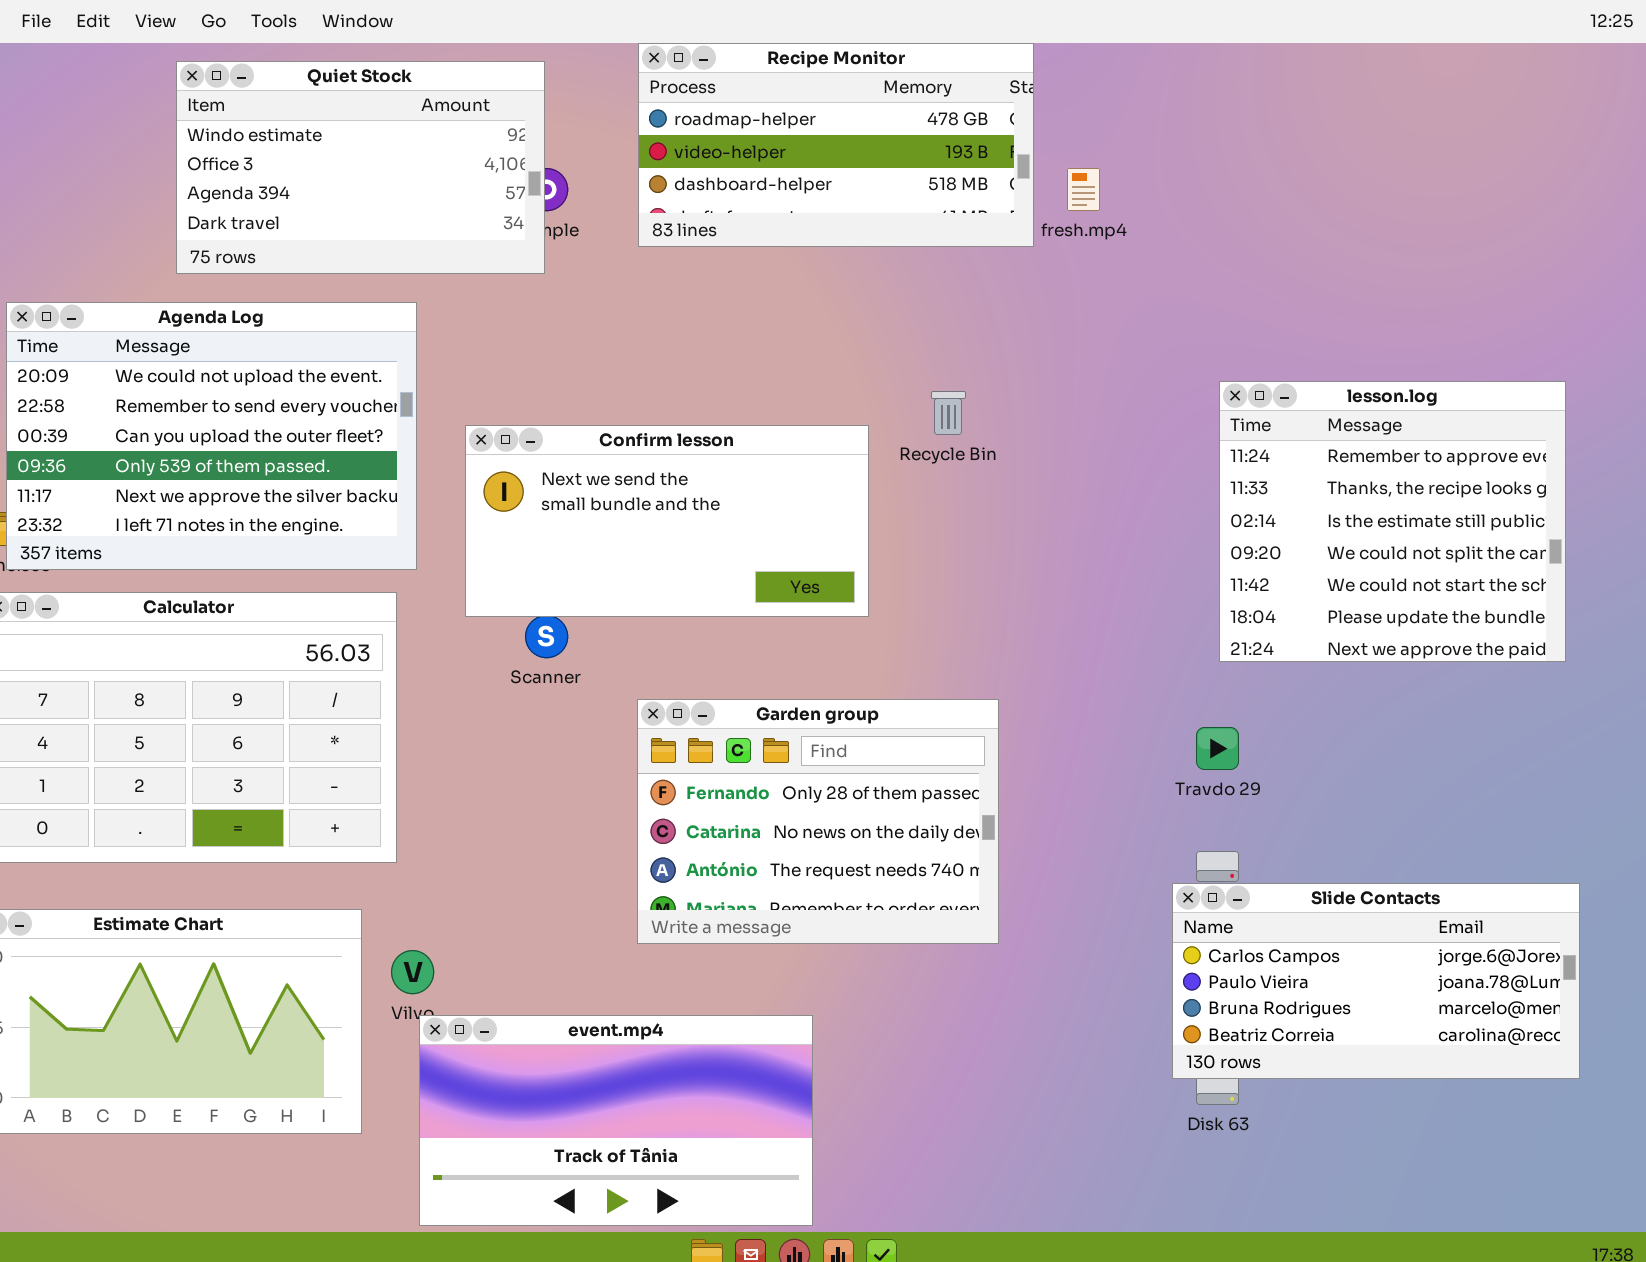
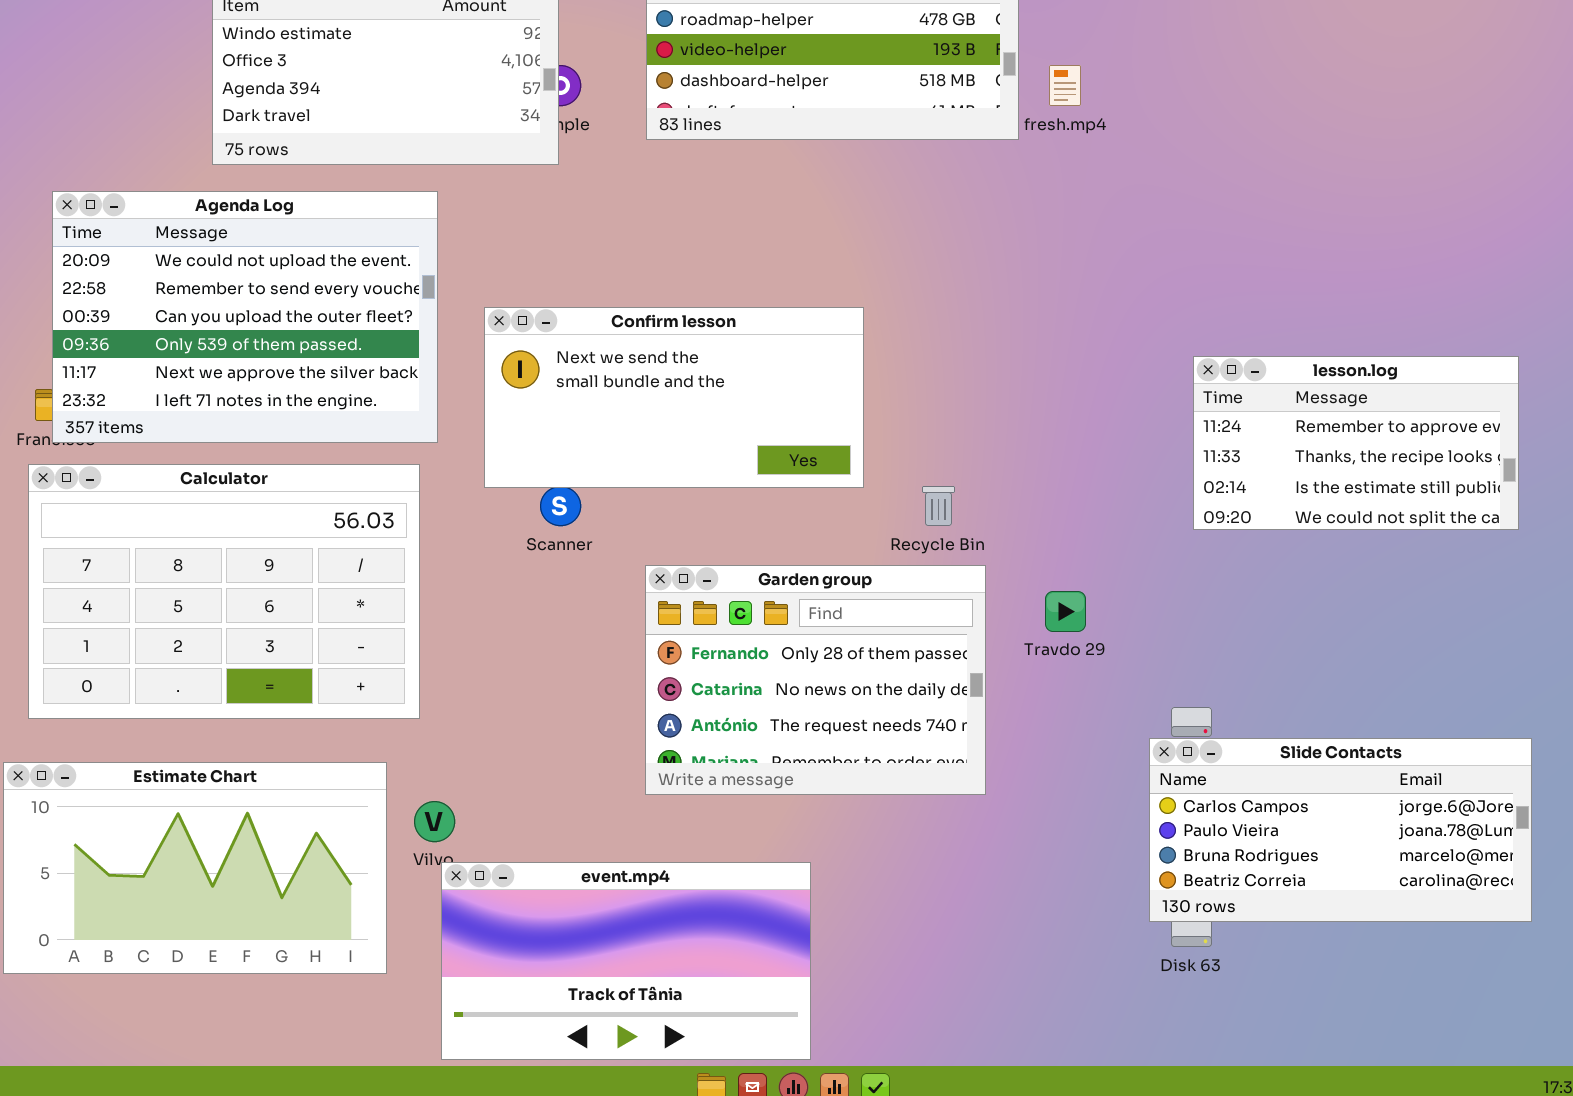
lesson.log: [1219,381,1566,662] -> [1193,356,1519,530], resized
Recycle Bin: [931,391,966,435] -> [922,486,955,526], moved
Travdo 29: [1196,727,1239,770] -> [1045,591,1086,632], moved

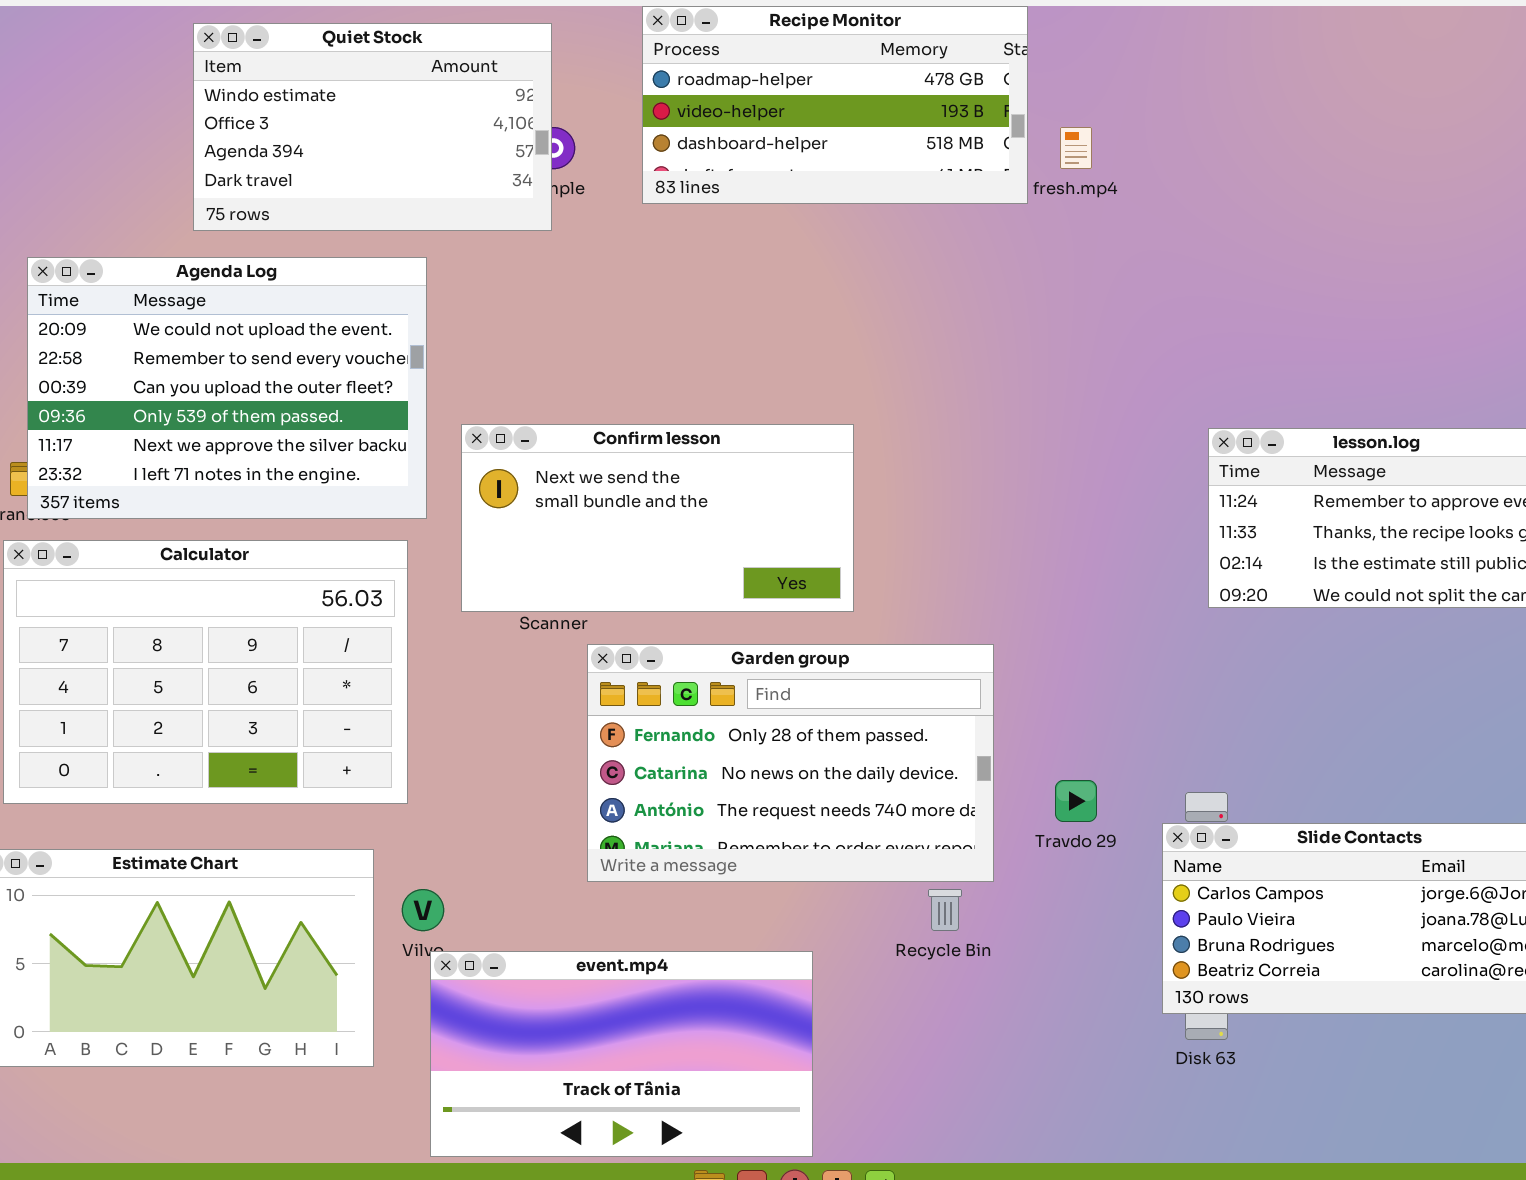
Confirm lesson: [484,307,864,488] -> [461,424,854,612], moved
Recycle Bin: [922,486,955,526] -> [928,889,962,931], moved
Garden group: [645,565,986,795] -> [587,644,994,882], resized
Travdo 29: [1045,591,1086,632] -> [1055,780,1097,822], moved

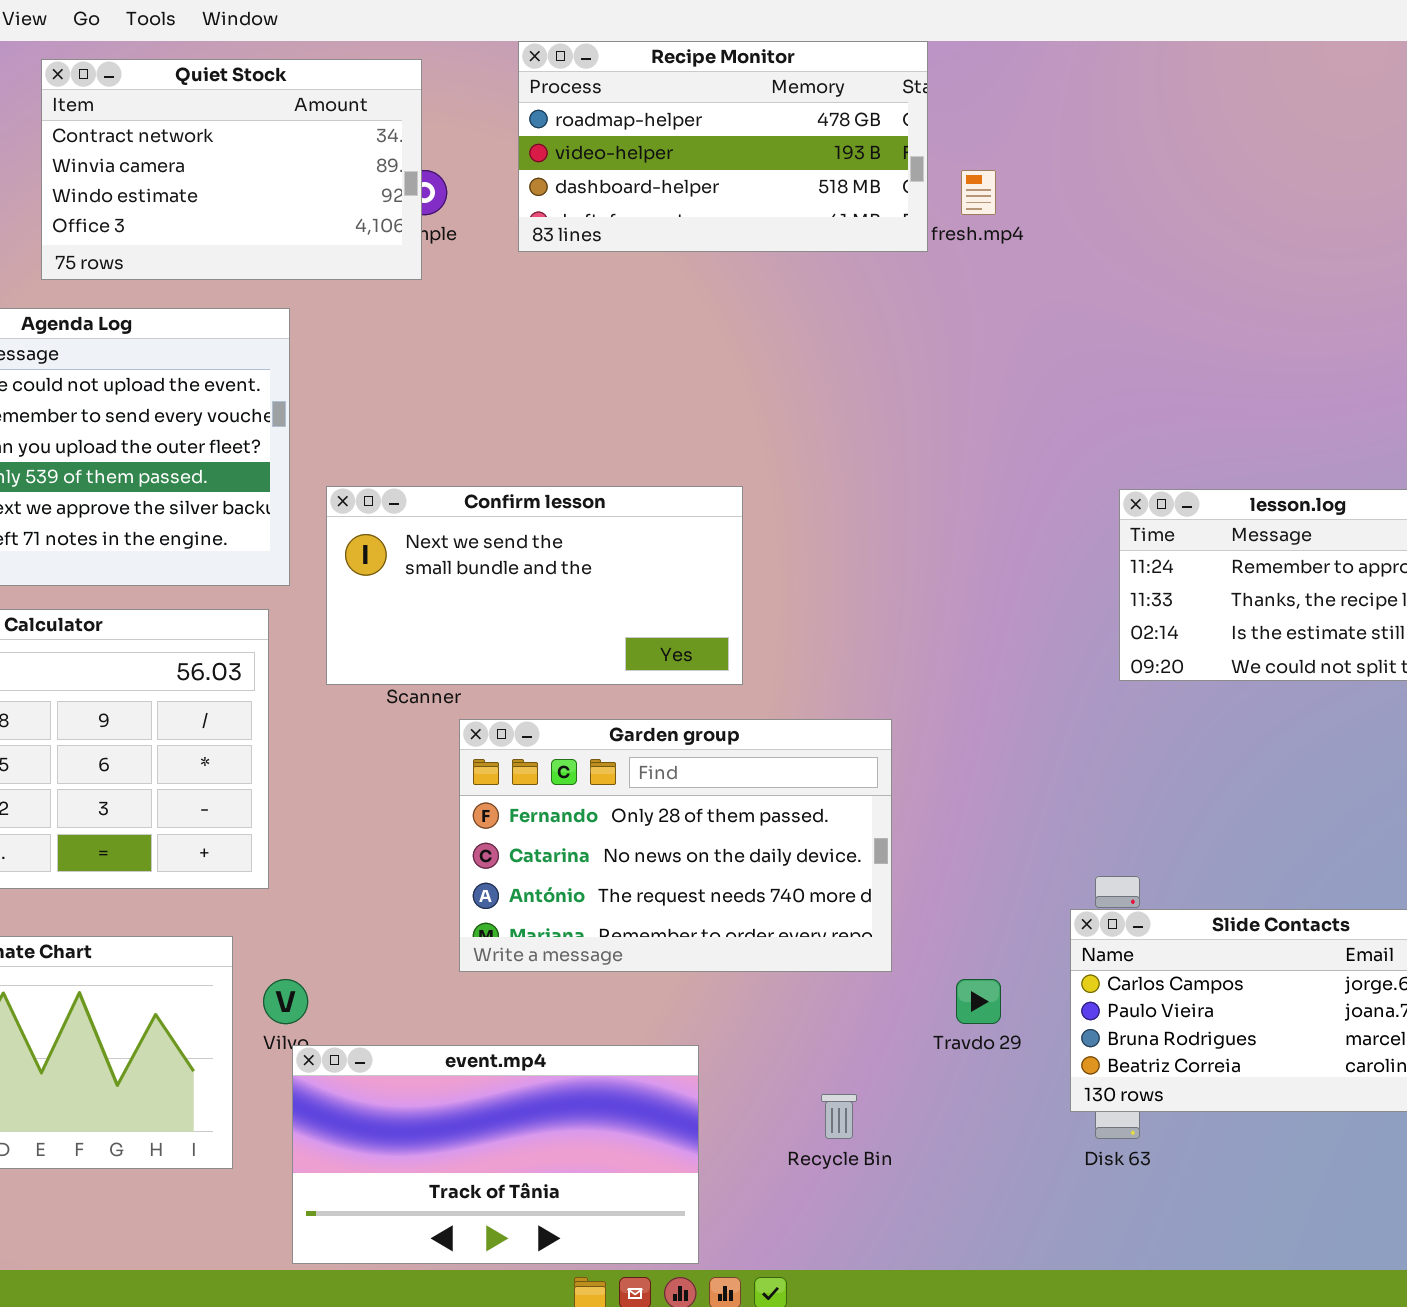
Quiet Stock: [193,23,552,231] -> [41,59,422,280], scrolled up 2 rows
Travdo 29: [1055,780,1097,822] -> [956,979,1001,1024], moved
Recycle Bin: [928,889,962,931] -> [821,1094,857,1139], moved

